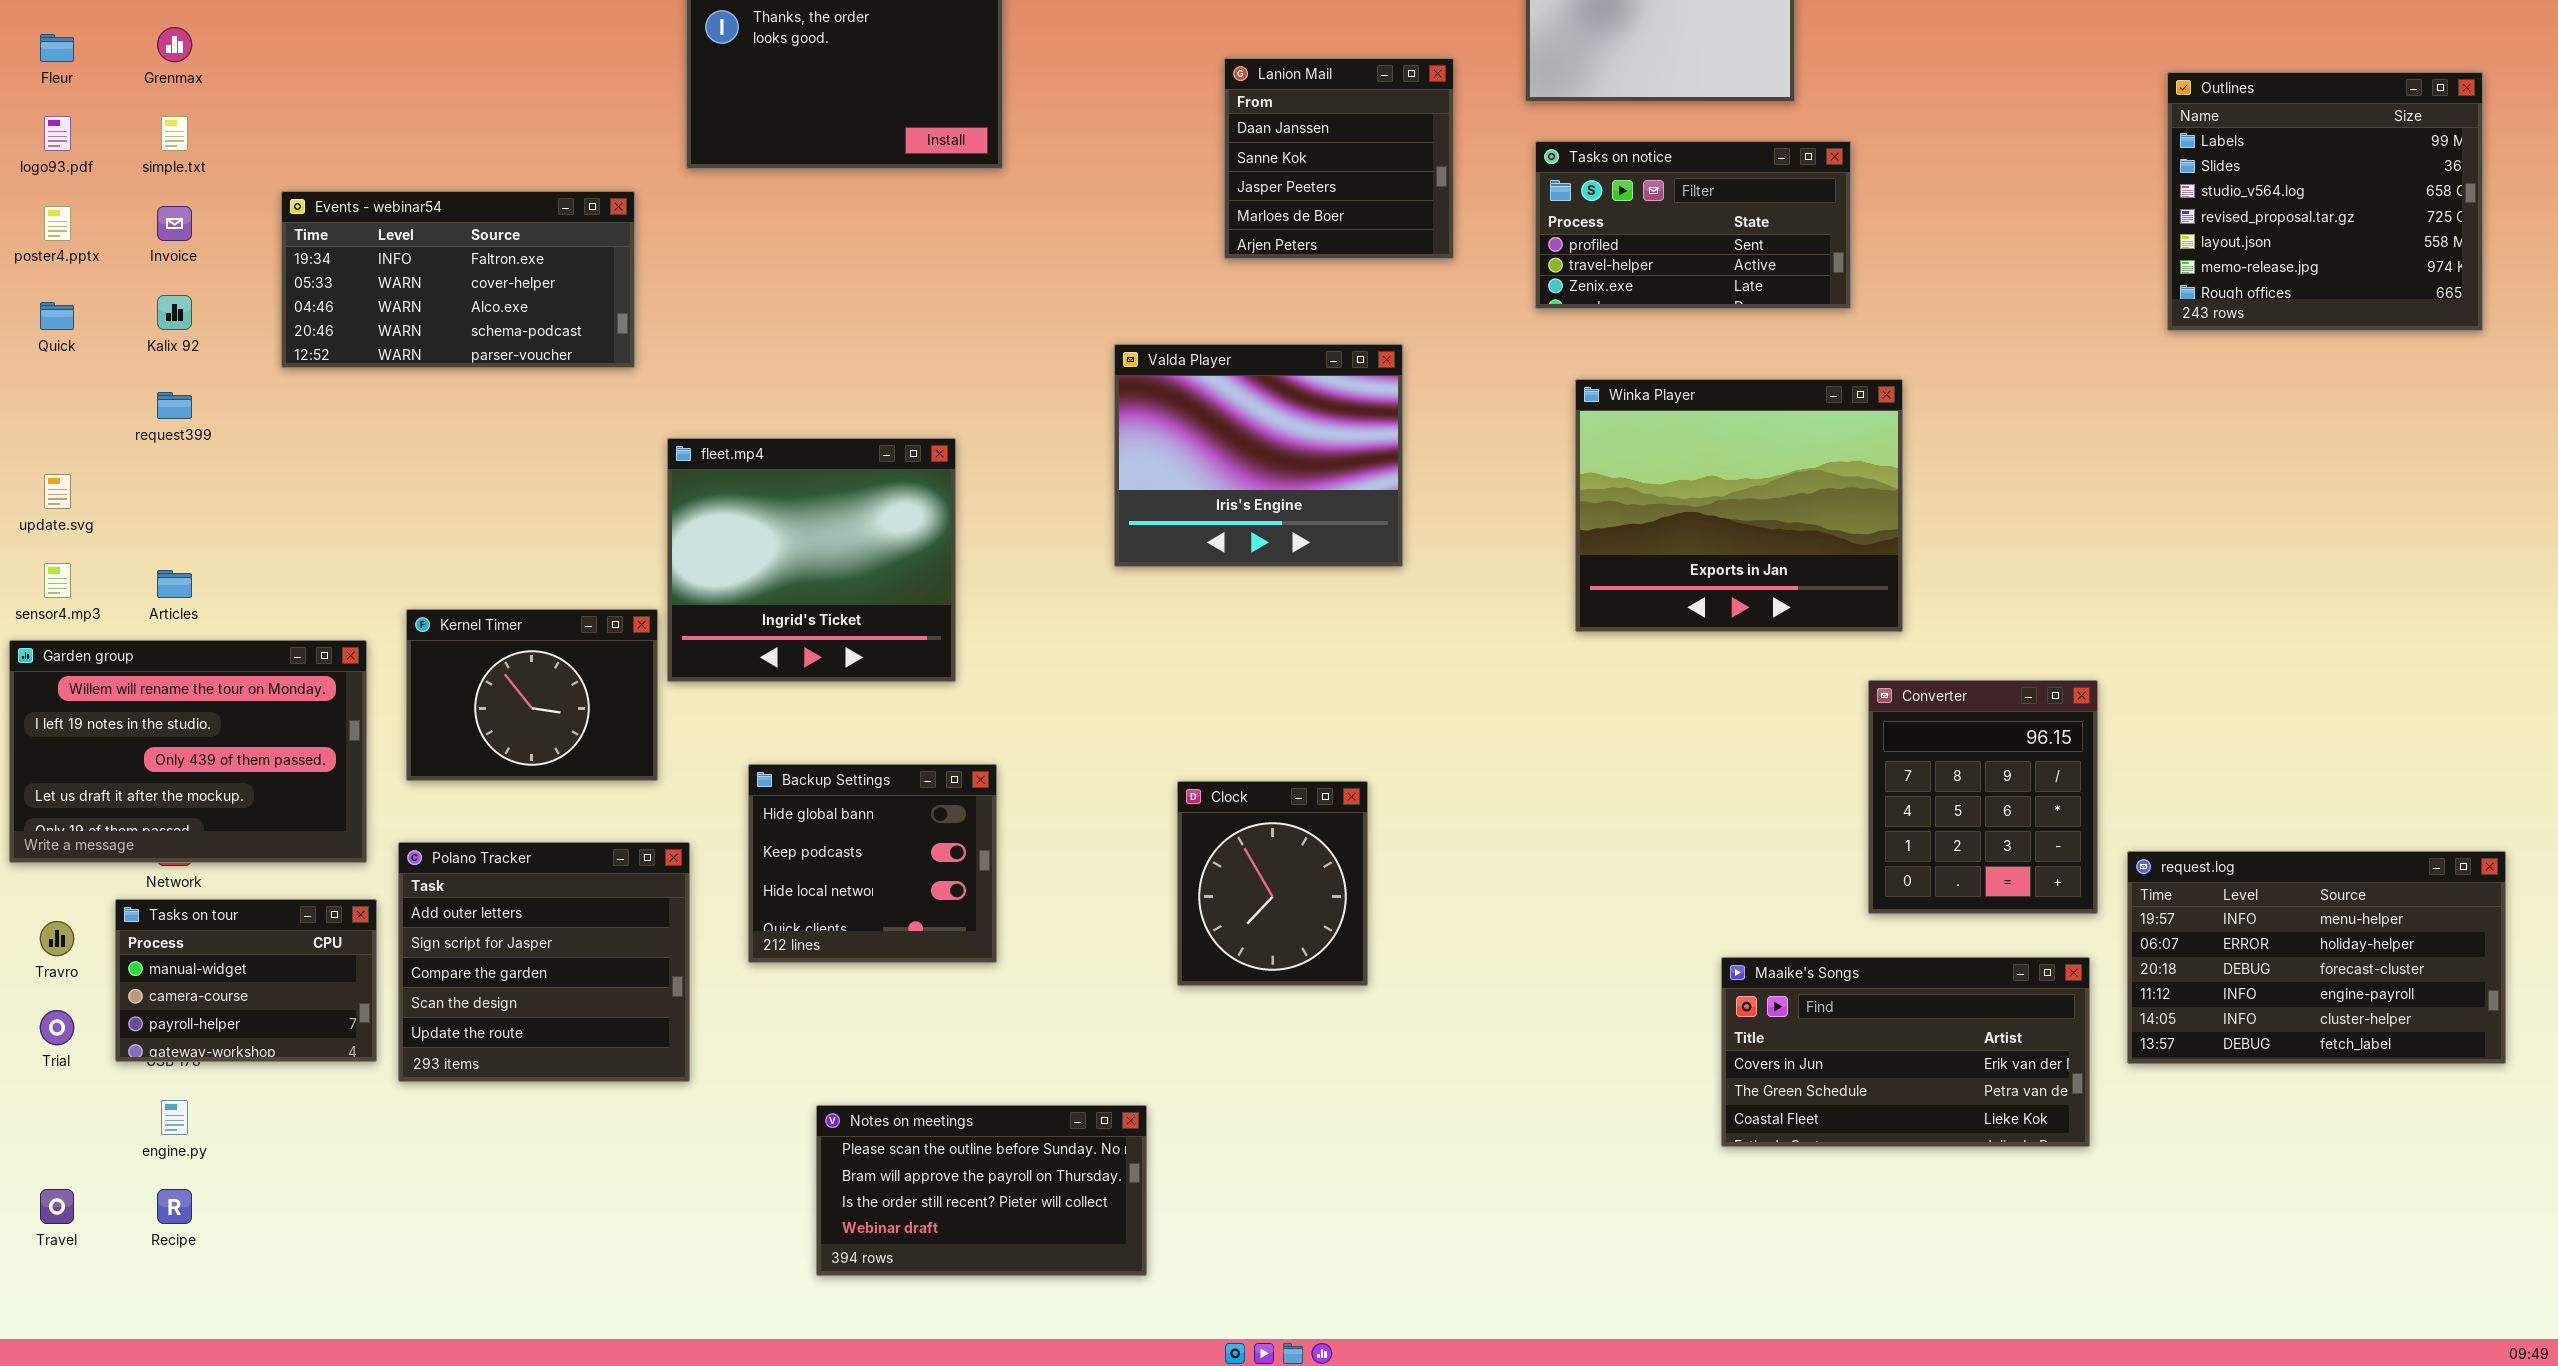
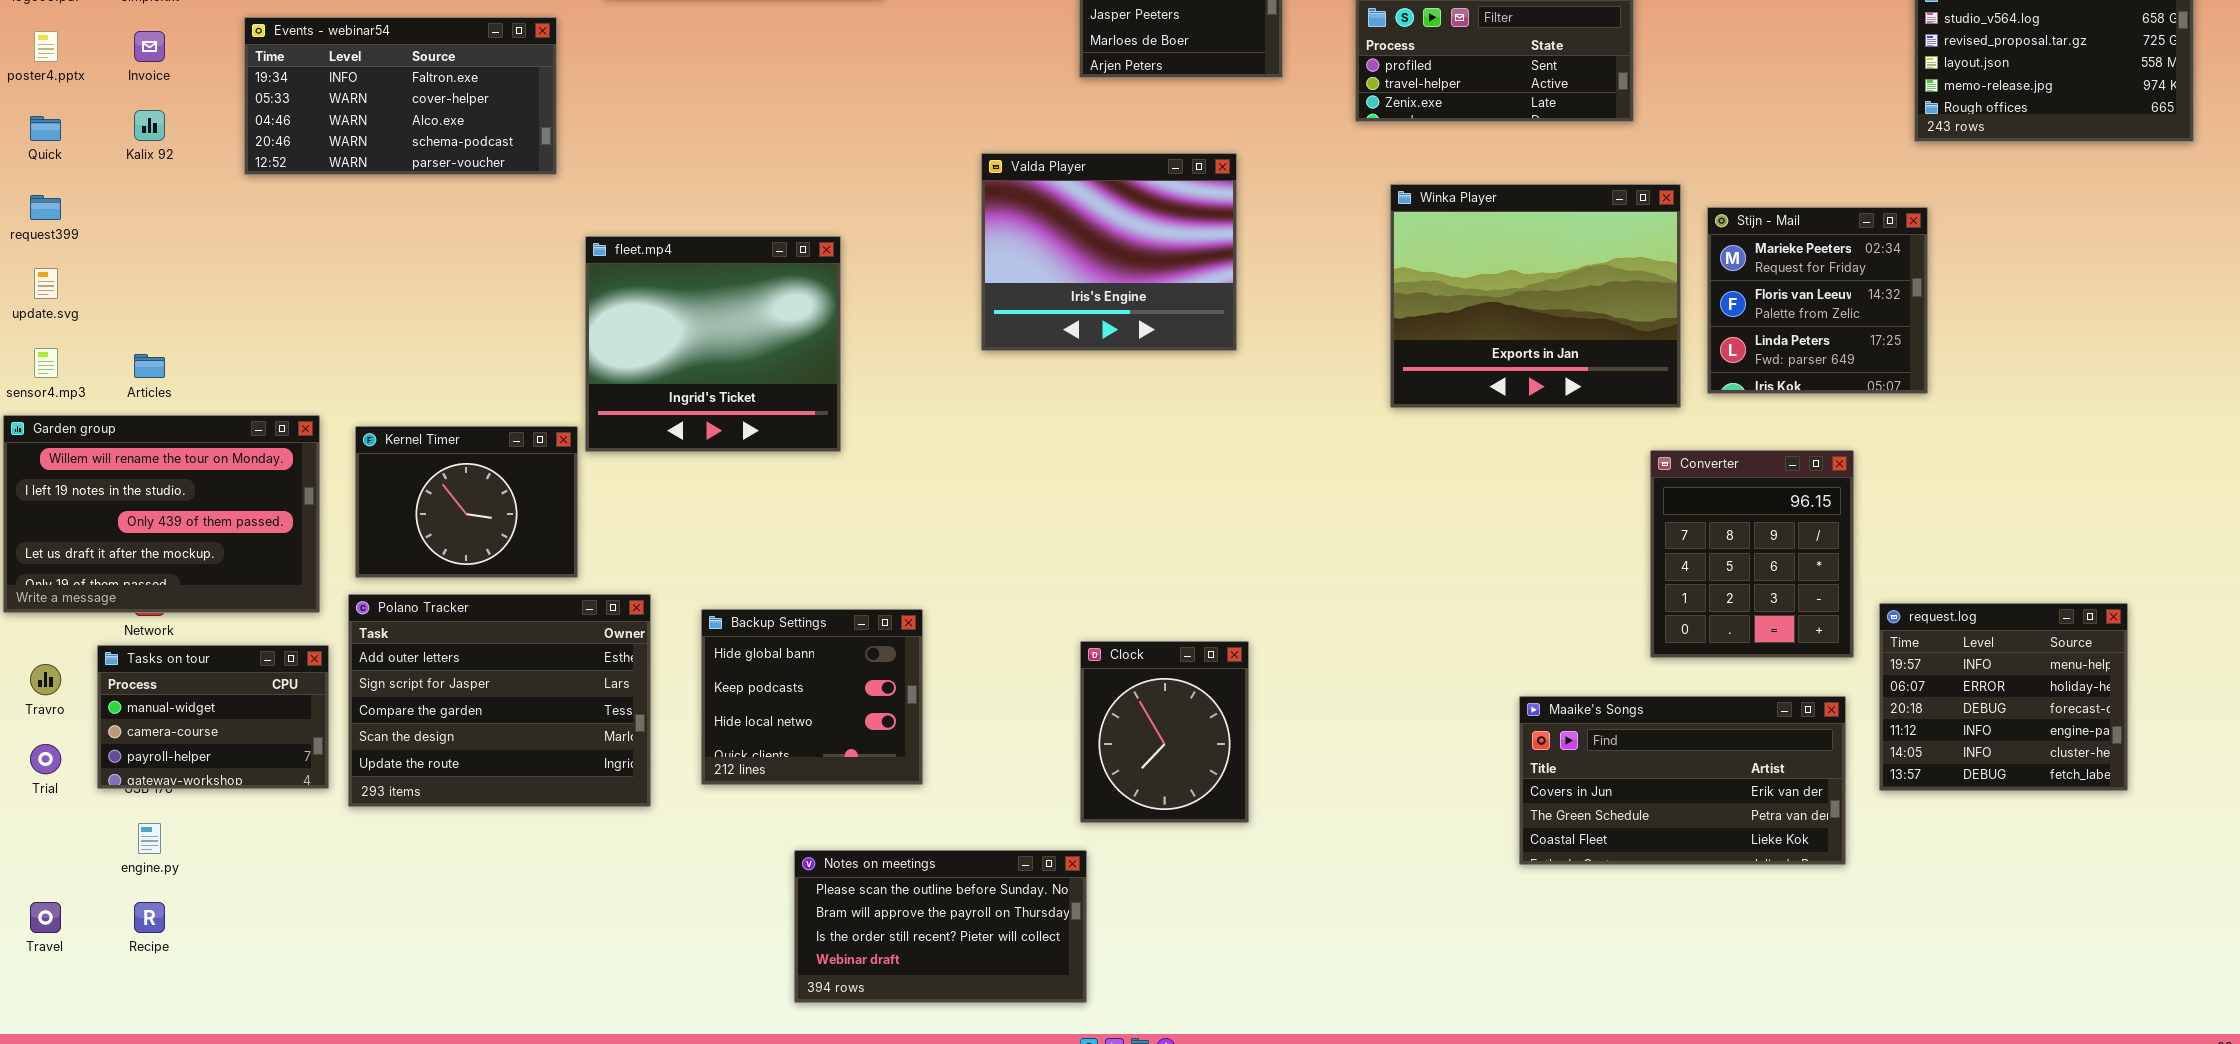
request399: [157,392,192,419] -> [30,195,61,220], moved
Stijn - Mail: none -> [1707,207,1928,394], opened
Kernel Timer: [406,609,658,781] -> [355,426,578,578], moved
Backup Settings: [748,764,997,963] -> [701,609,923,785], moved
Clock: [1177,781,1368,986] -> [1080,641,1249,823], moved
Polano Tracker: [398,842,690,1082] -> [348,594,651,807], resized
request.log: [2127,851,2506,1064] -> [1879,603,2128,791], resized
Notes on meetings: [816,1105,1147,1276] -> [794,850,1087,1003], moved

